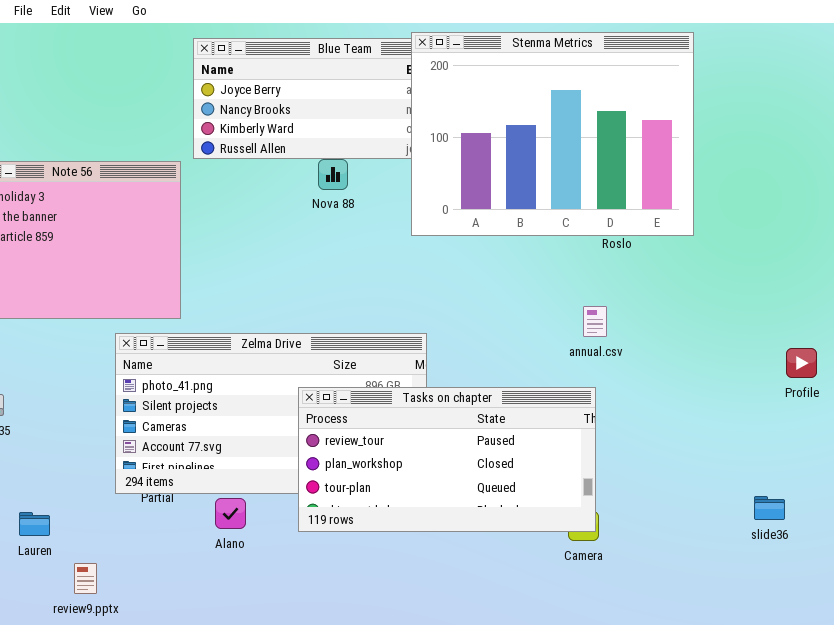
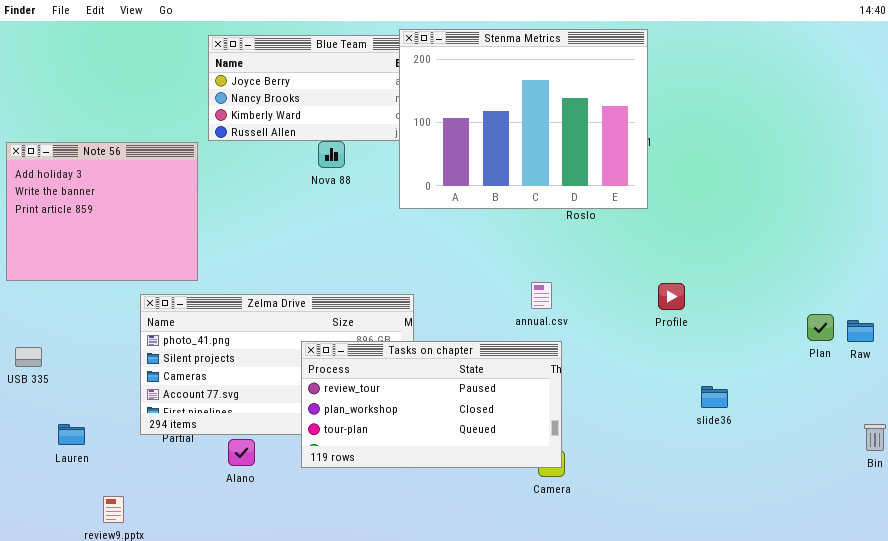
annual.csv: [583,306,607,337] -> [531,282,552,309], moved
Profile: [786,348,817,378] -> [658,283,685,310], moved
slide36: [754,496,785,520] -> [701,386,728,408], moved
Lauren: [19,512,50,536] -> [58,424,85,445], moved

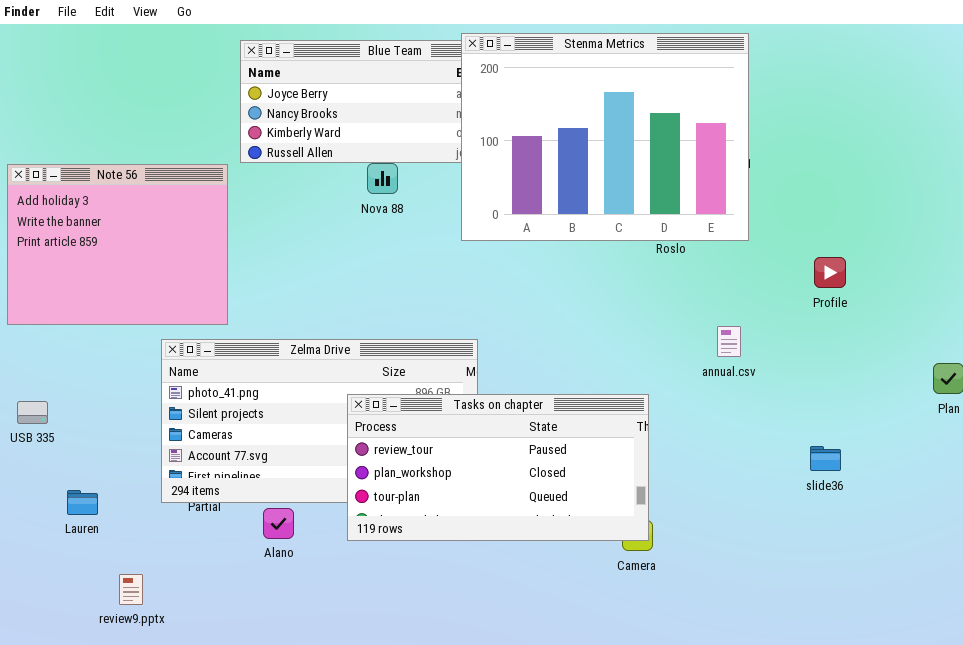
annual.csv: [531,282,552,309] -> [717,326,741,357], moved
Profile: [658,283,685,310] -> [814,257,846,288], moved

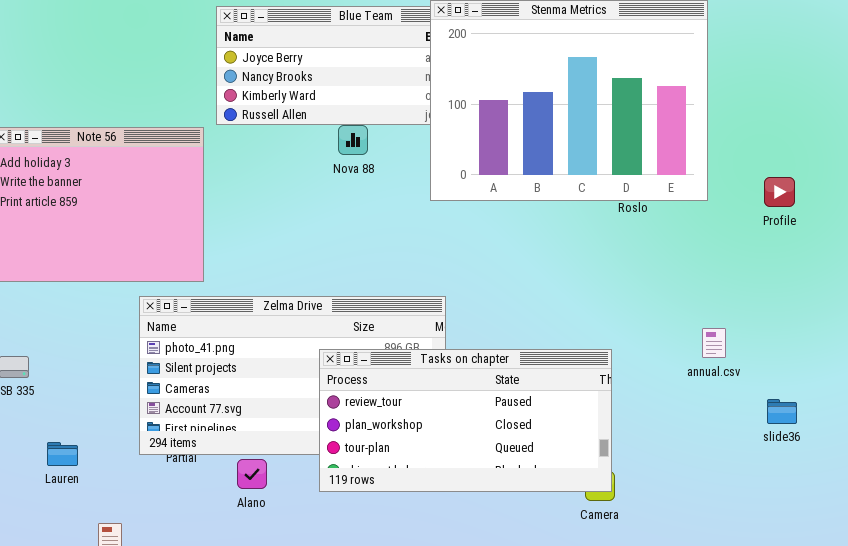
Profile: [814,257,846,288] -> [764,177,795,207], moved
annual.csv: [717,326,741,357] -> [702,328,726,358], moved

